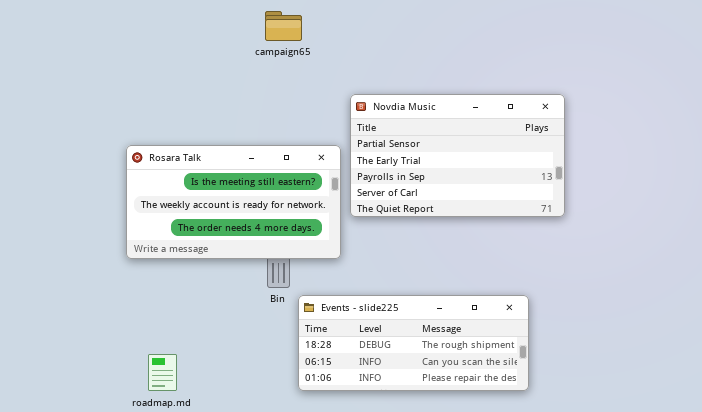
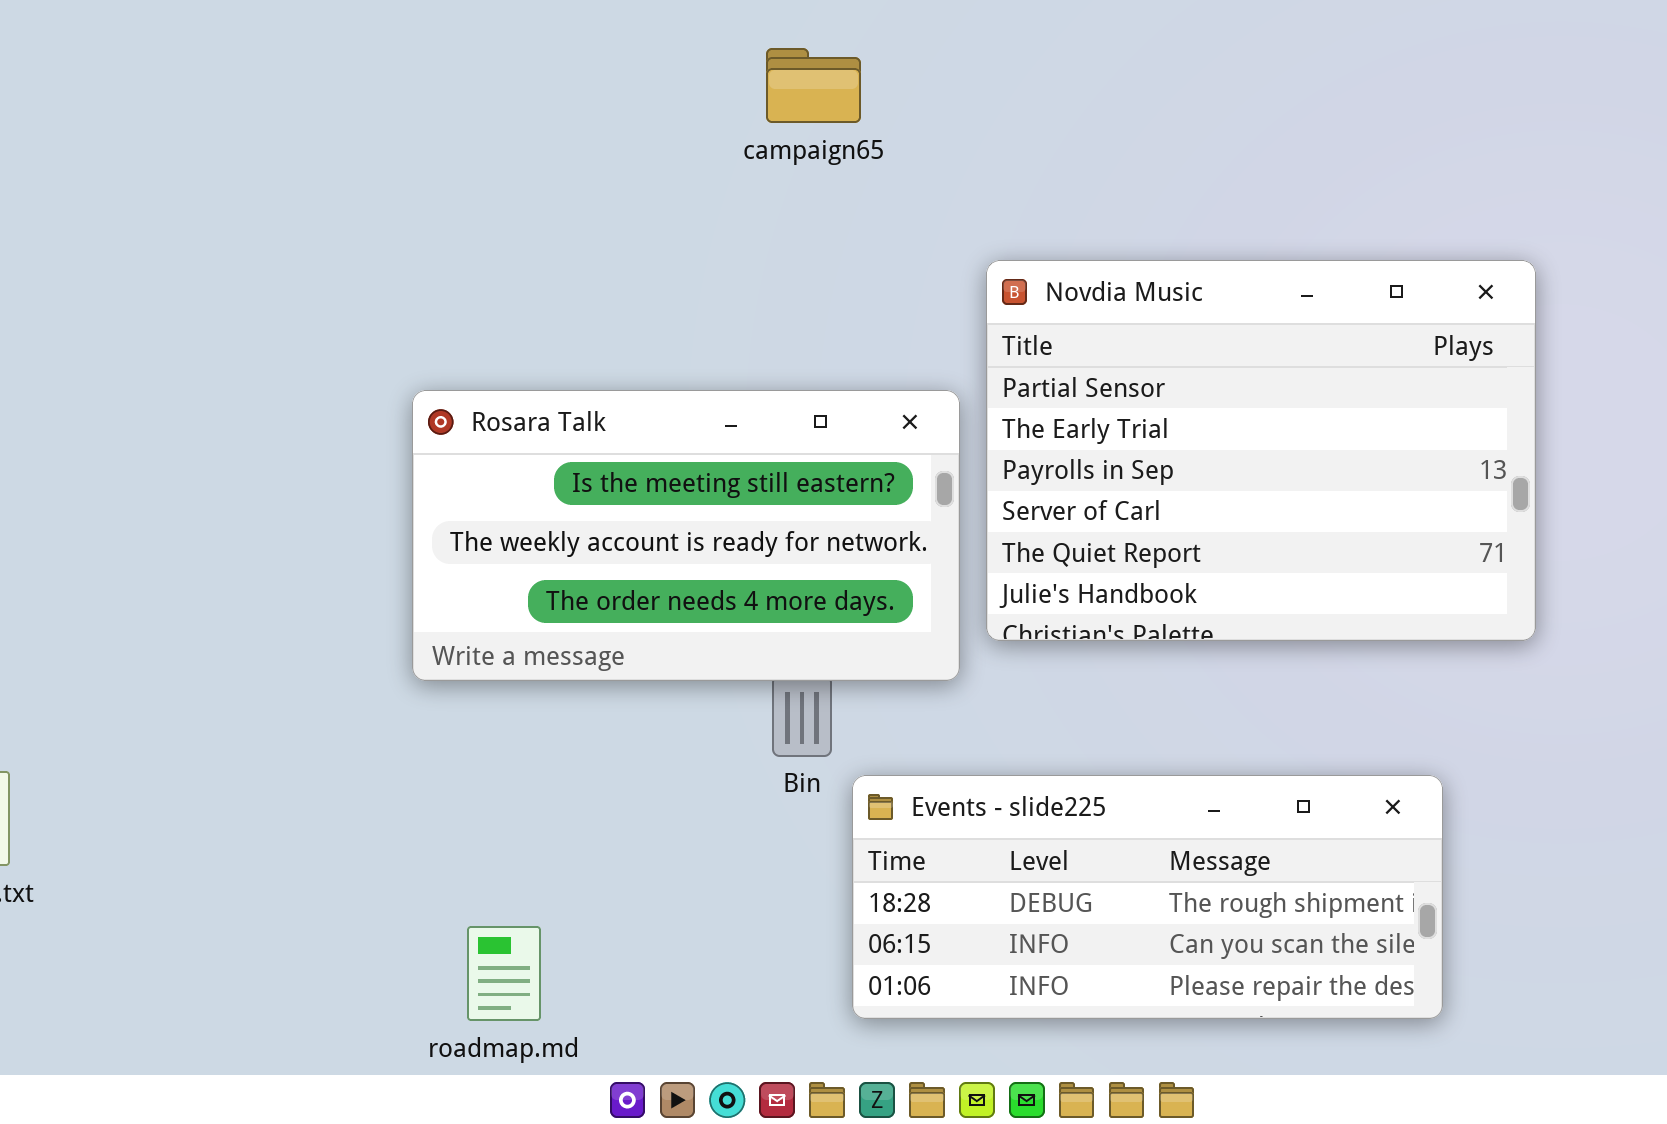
Novdia Music: [350,94,565,217] -> [986,260,1536,641], resized

